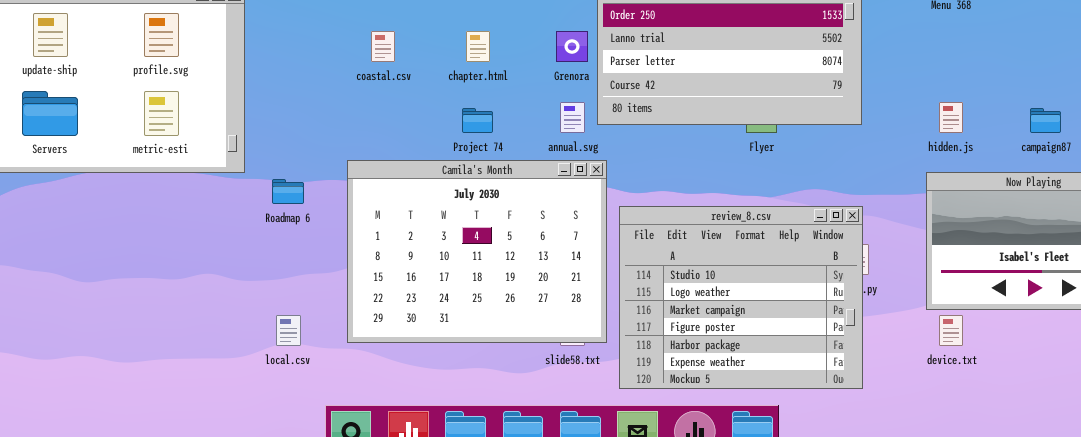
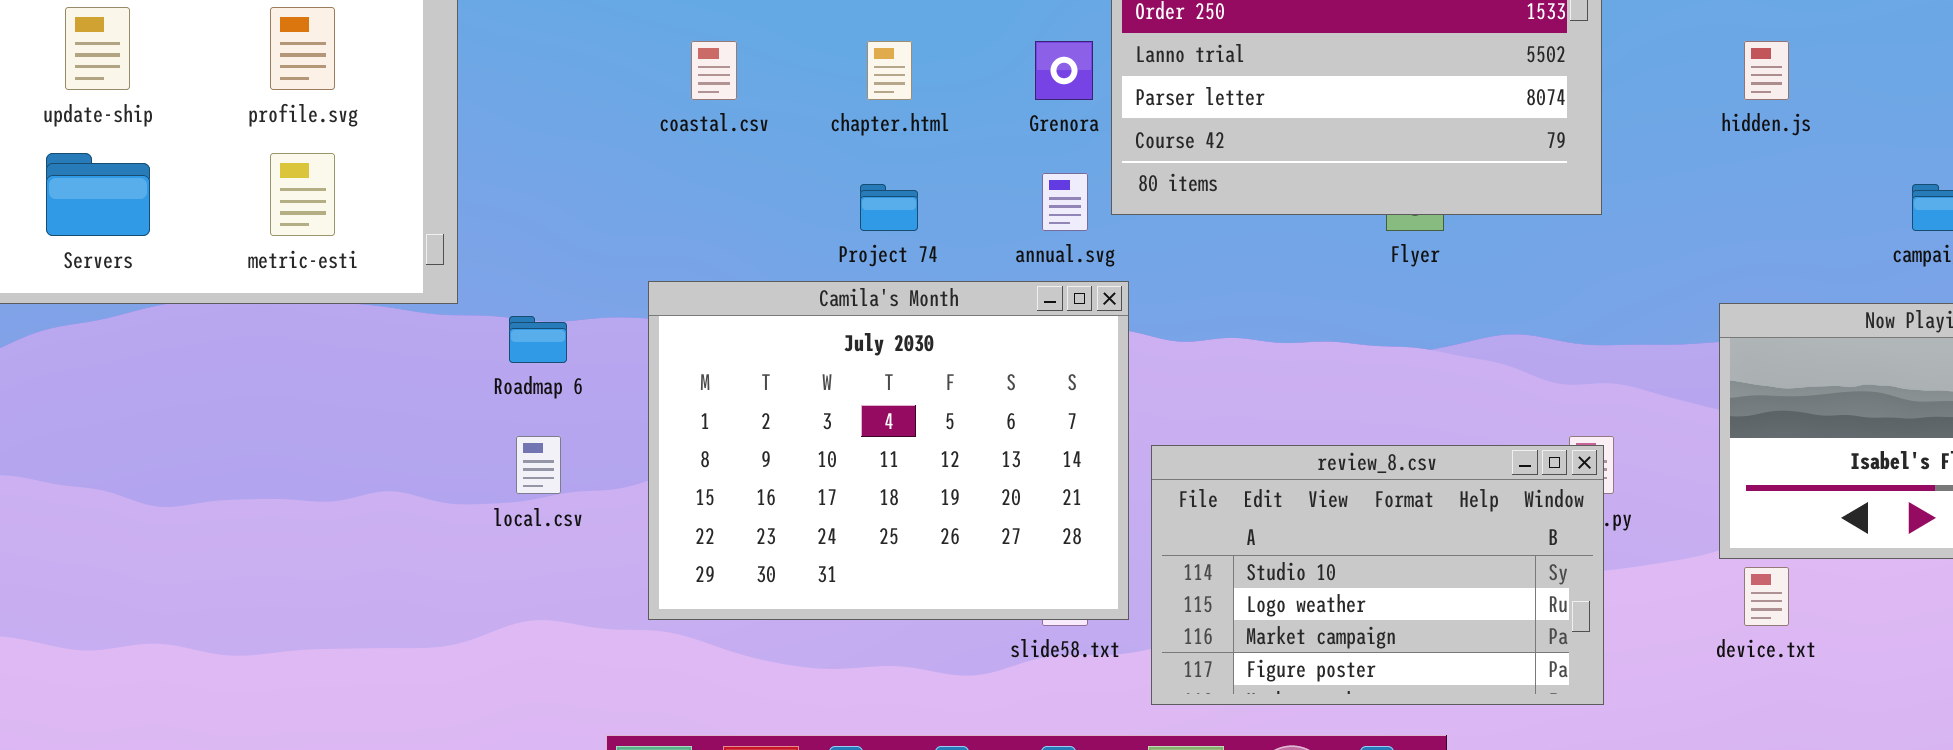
hidden.js: [939,102,963,133] -> [1744,41,1789,100], moved
review_8.csv: [619,206,863,389] -> [1151,445,1604,705], resized
local.csv: [276,315,301,346] -> [516,436,561,494], moved

